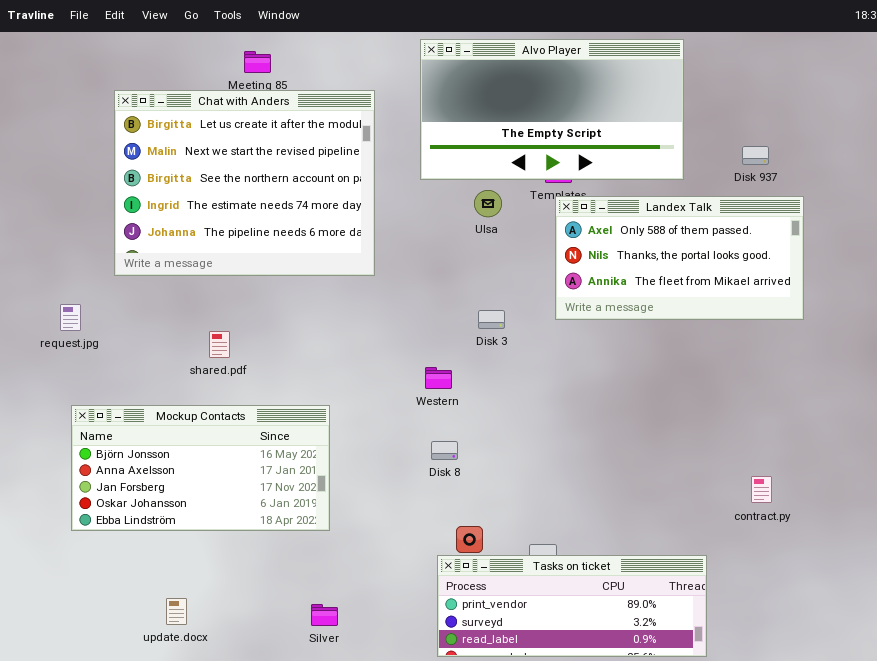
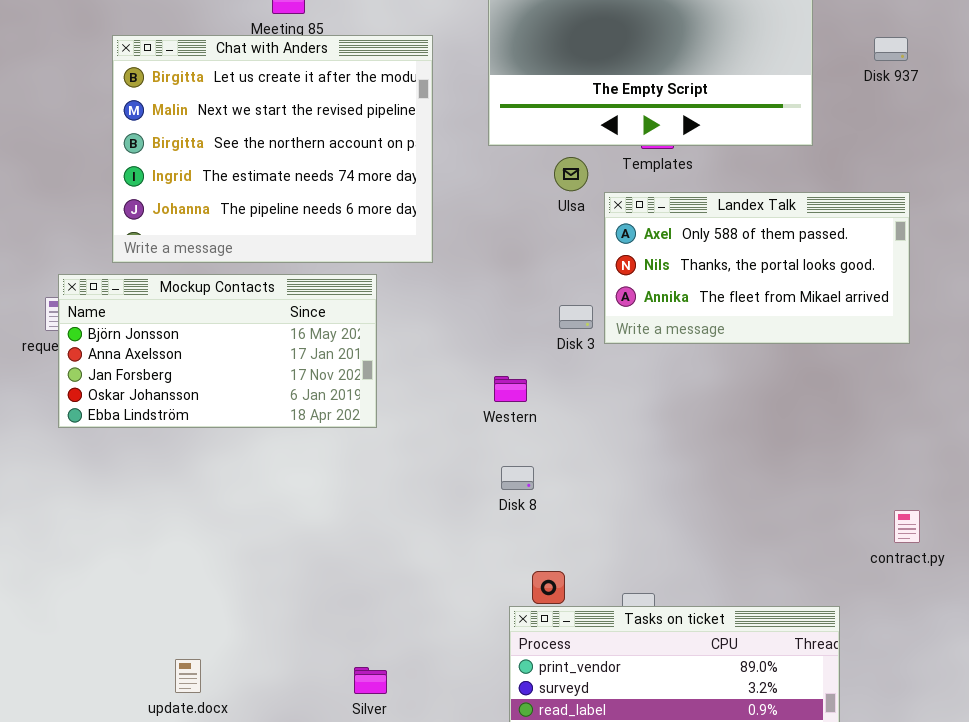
Disk 937: [742,146,769,165] -> [874,37,908,61], moved
Landex Talk: [555,196,804,320] -> [604,192,910,344], moved
Mockup Contacts: [71,405,330,531] -> [58,274,377,428], moved

